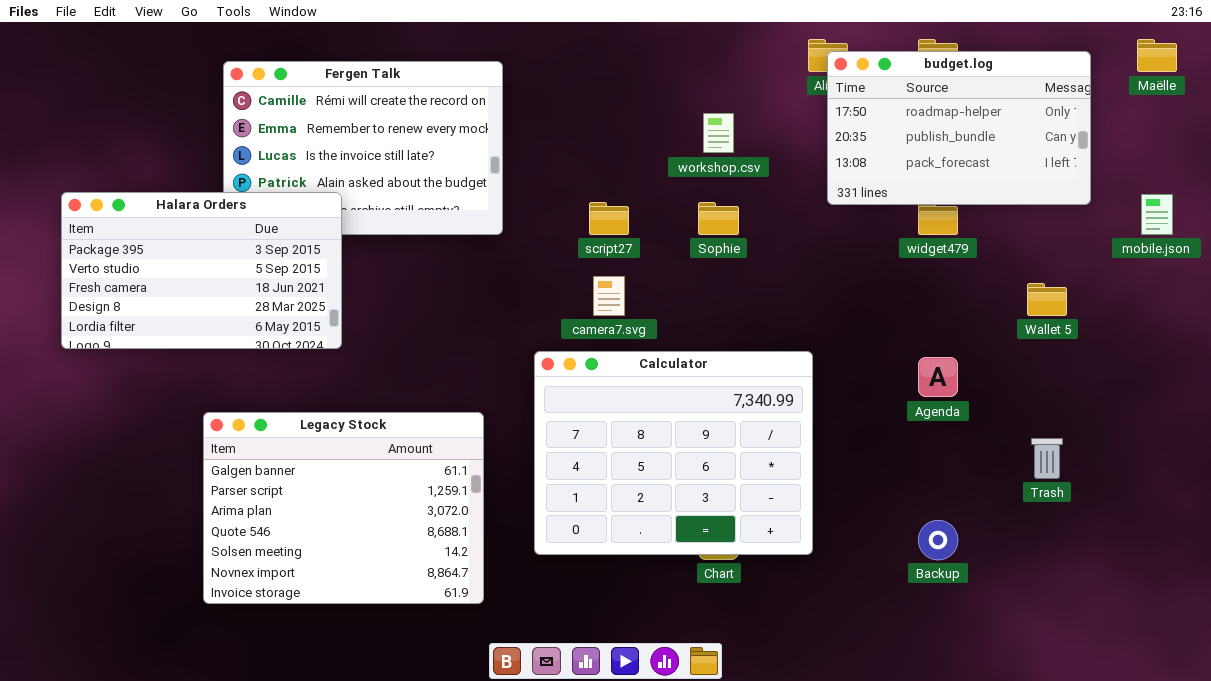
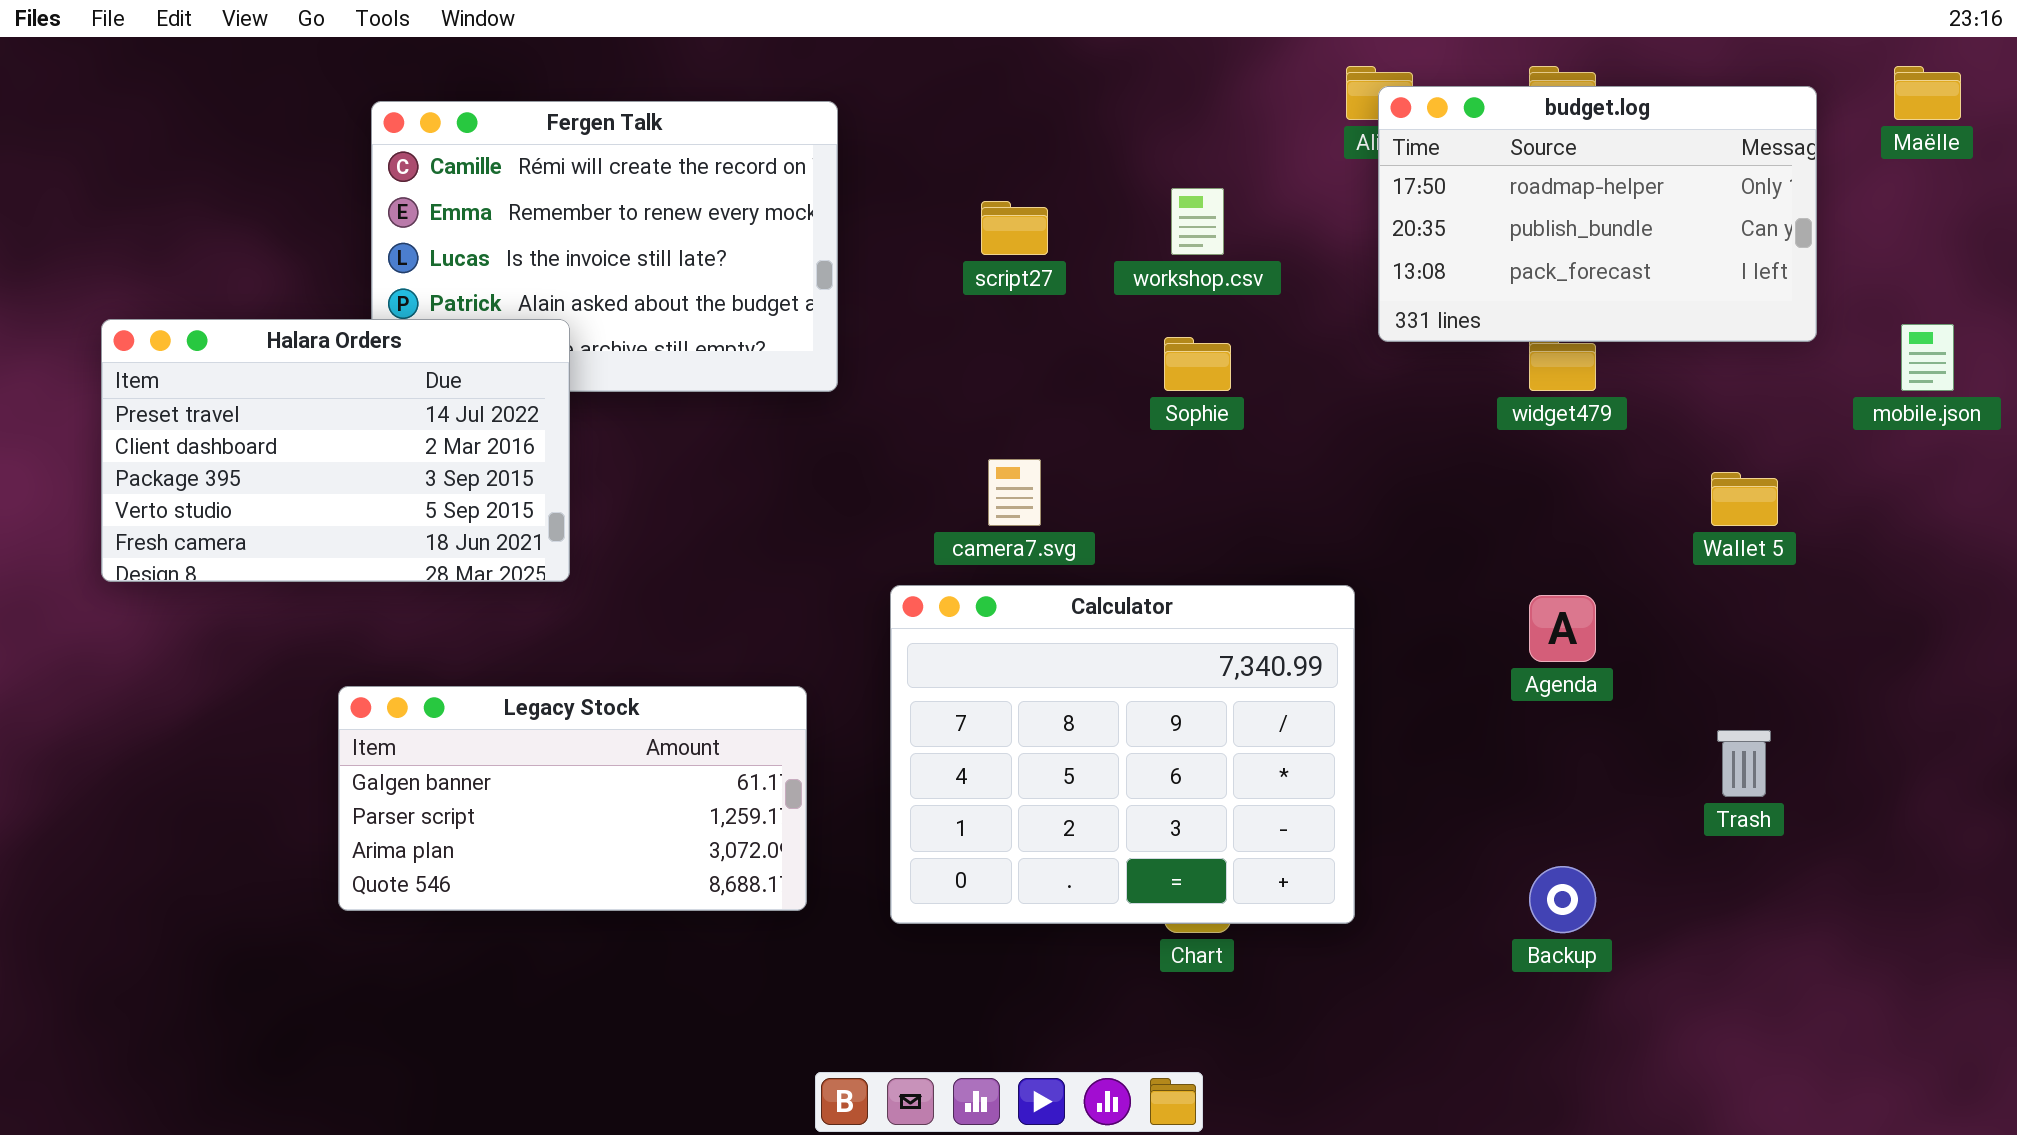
Halara Orders: [61,192,342,349] -> [101,319,570,582], scrolled up 2 rows
script27: [589,202,629,235] -> [981,201,1048,255], moved
Legacy Stock: [203,412,484,604] -> [338,686,807,911], resized

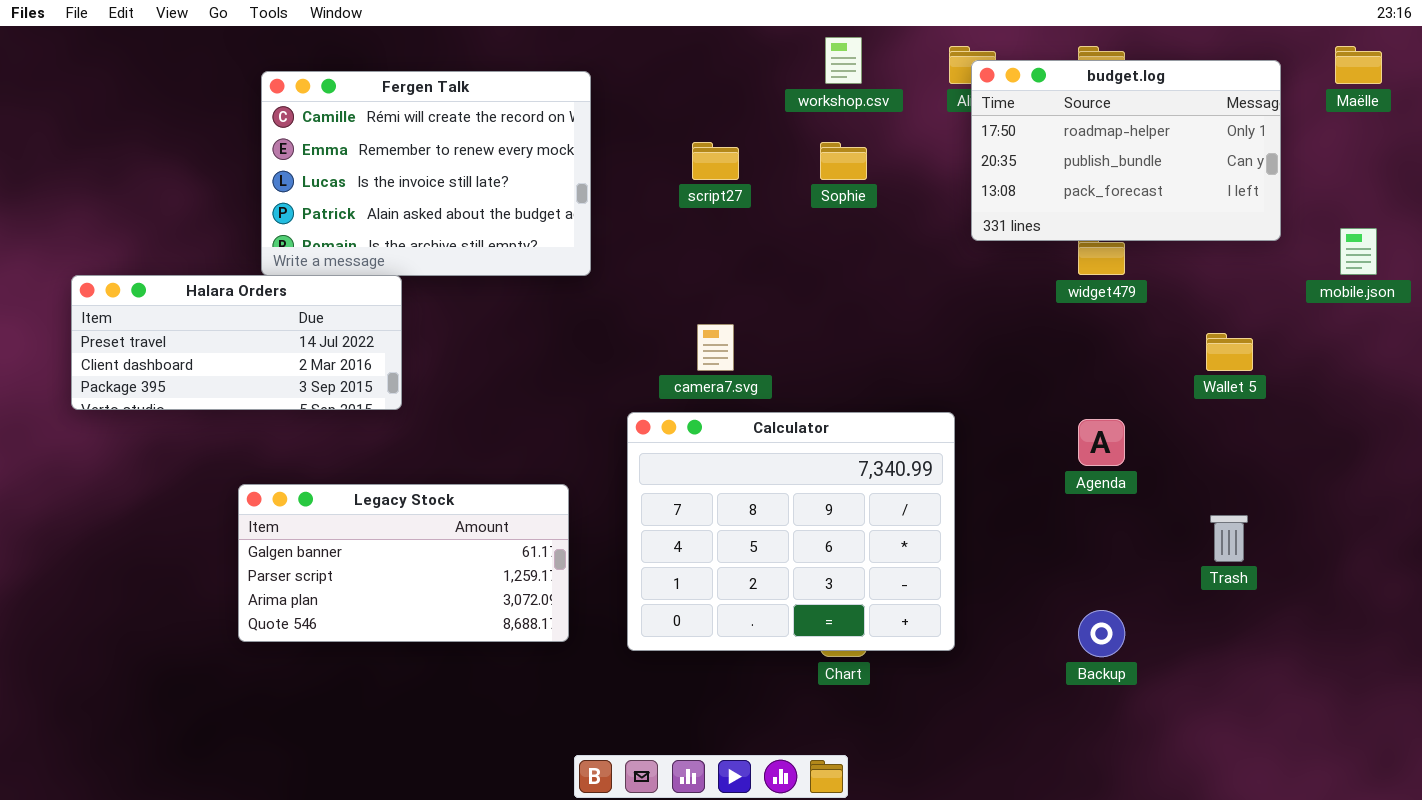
workshop.csv: [1171,188,1224,255] -> [825,37,862,84], moved
Halara Orders: [101,319,570,582] -> [71,275,402,410], resized
Sophie: [1164,337,1231,391] -> [820,142,867,180], moved

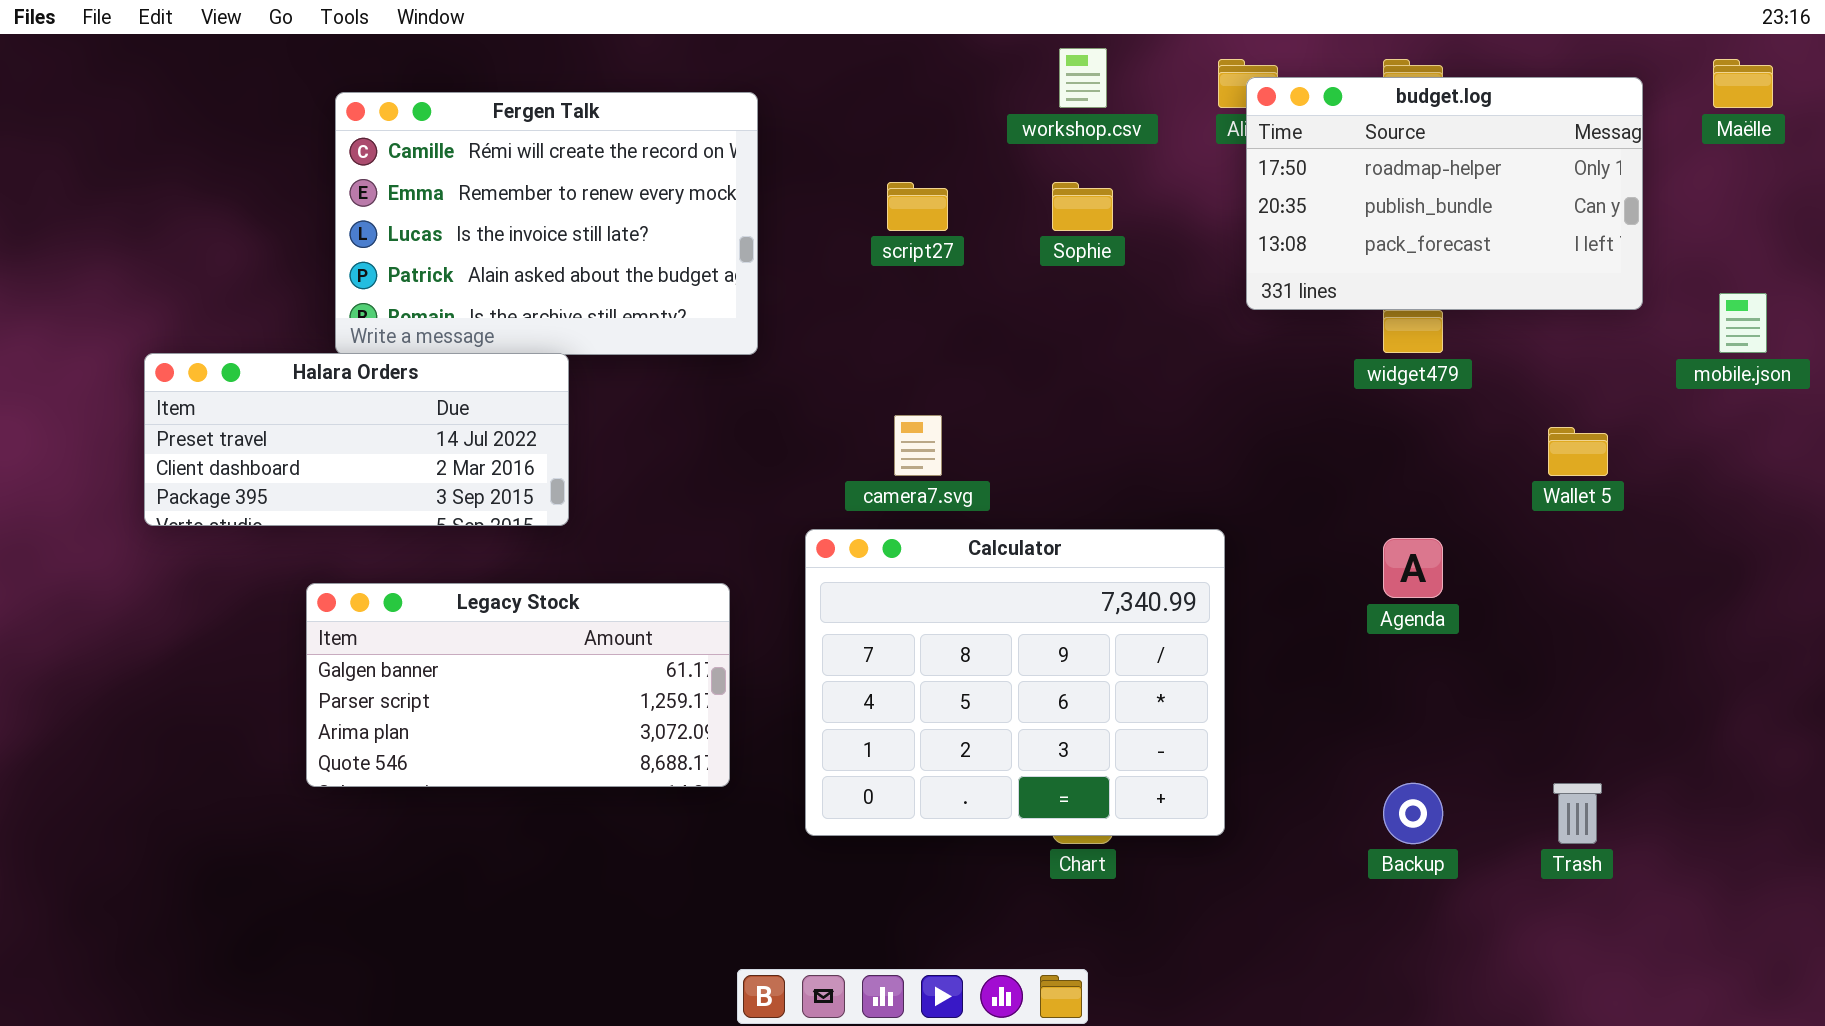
Halara Orders: [71,275,402,410] -> [144,353,569,526], moved
Legacy Stock: [238,484,569,642] -> [306,583,730,787], moved
Trash: [1210,515,1248,562] -> [1553,783,1602,844], moved

